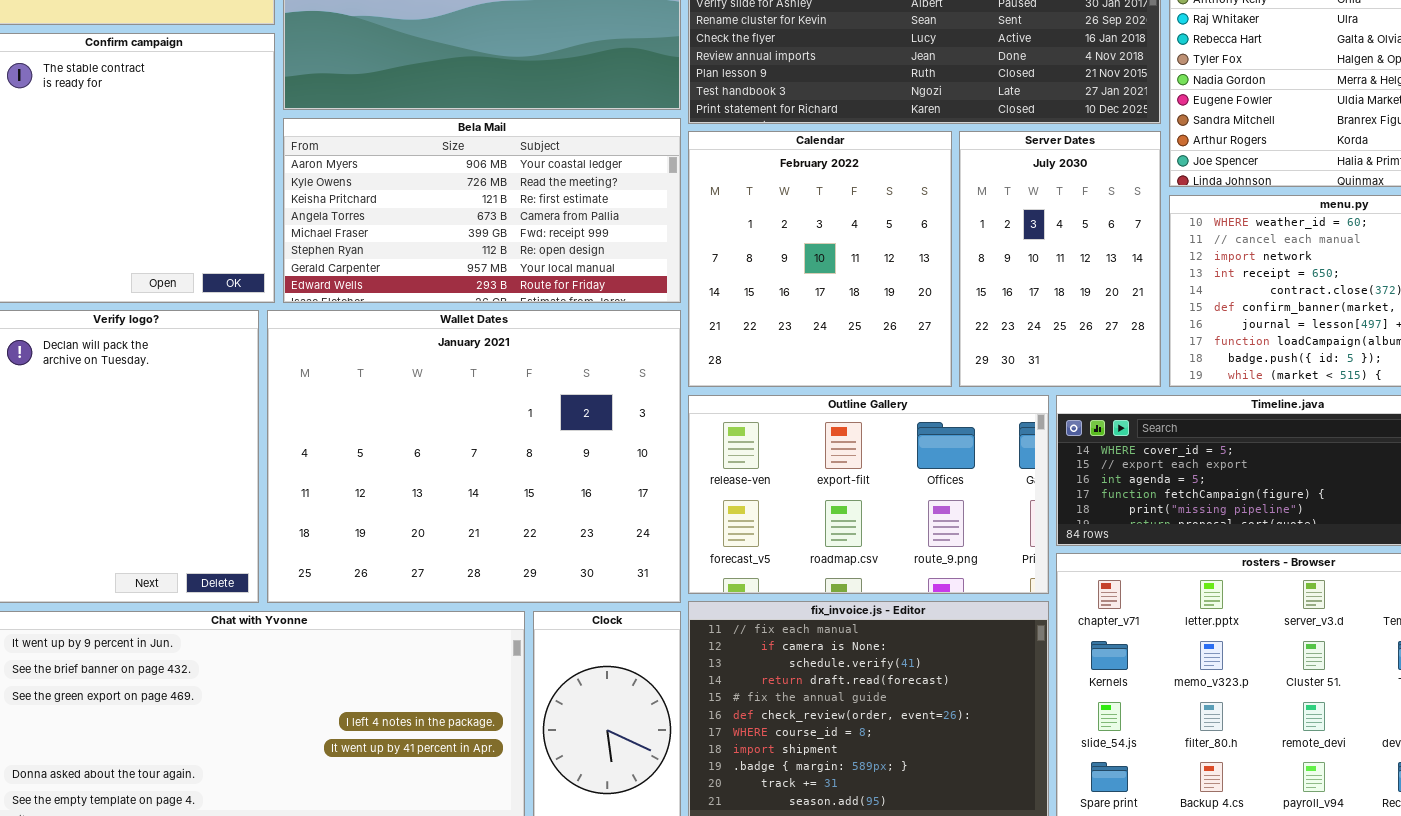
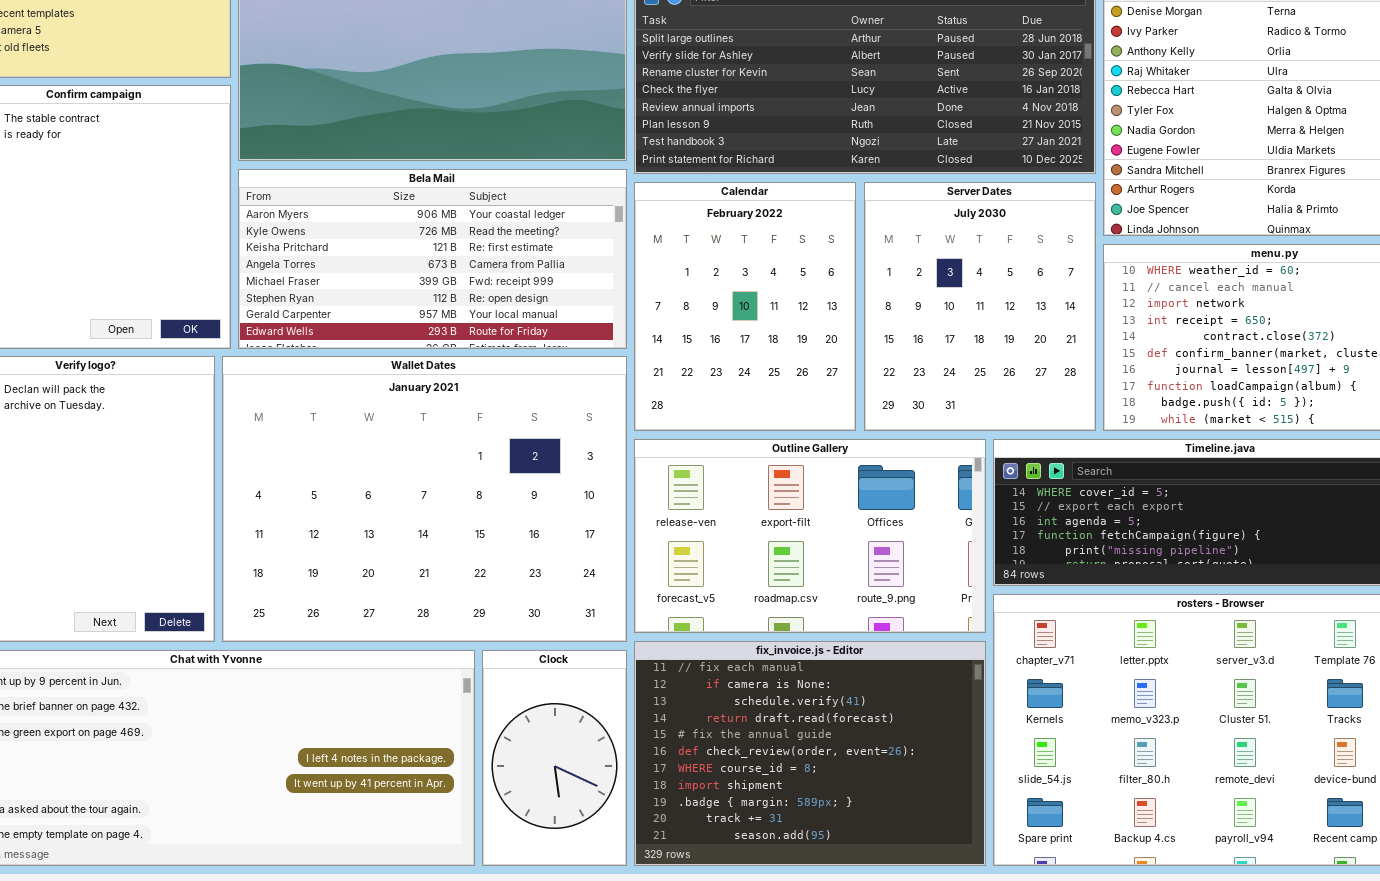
Calendar: [688,131,952,387] -> [634,182,856,431], resized
Server Dates: [959,131,1161,387] -> [864,182,1096,431], resized

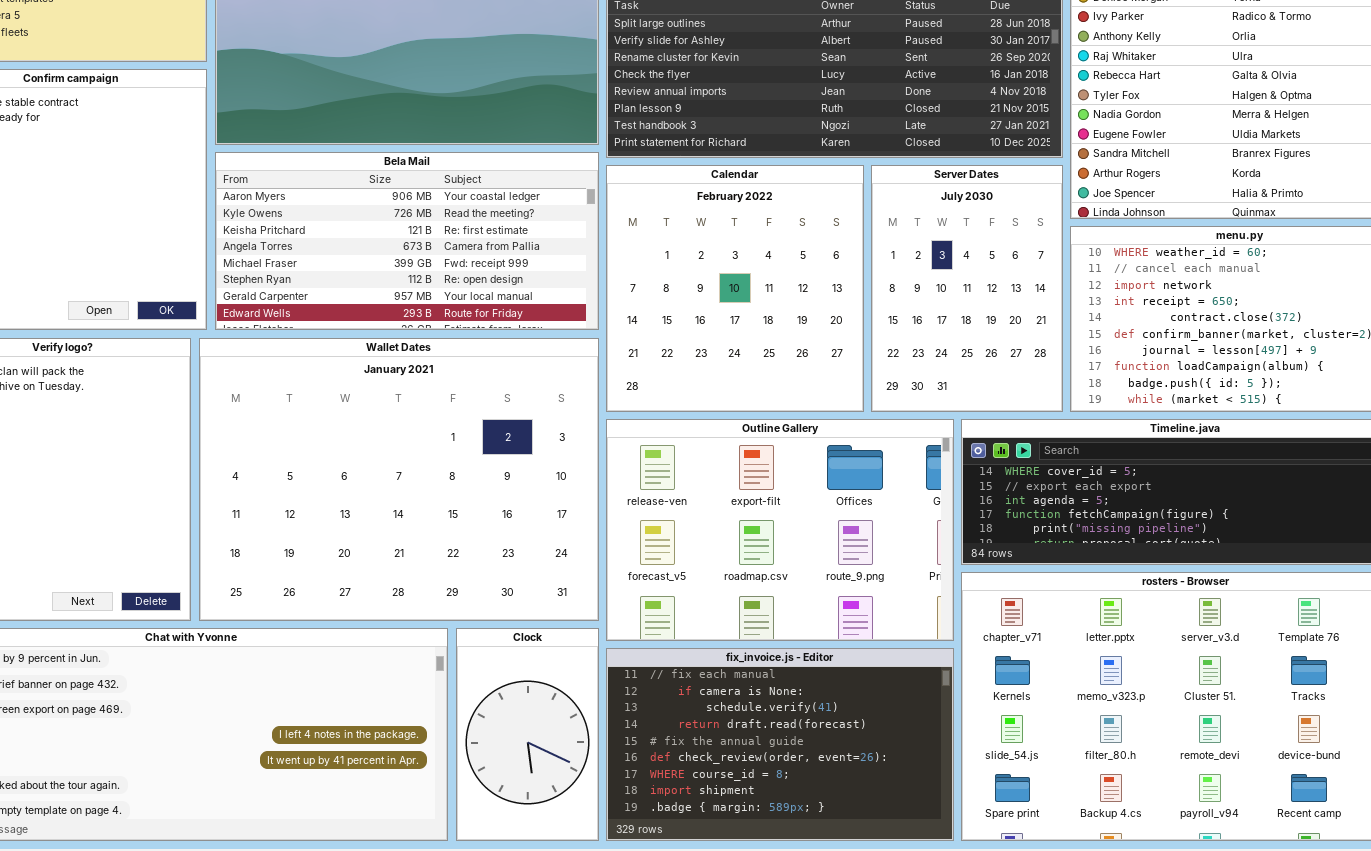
Calendar: [634,182,856,431] -> [606,165,864,412], resized
Server Dates: [864,182,1096,431] -> [871,165,1063,412], resized
Outline Gallery: [634,439,986,633] -> [606,419,954,641], resized
fix_invoice.js - Editor: [634,641,986,866] -> [606,648,954,841], resized

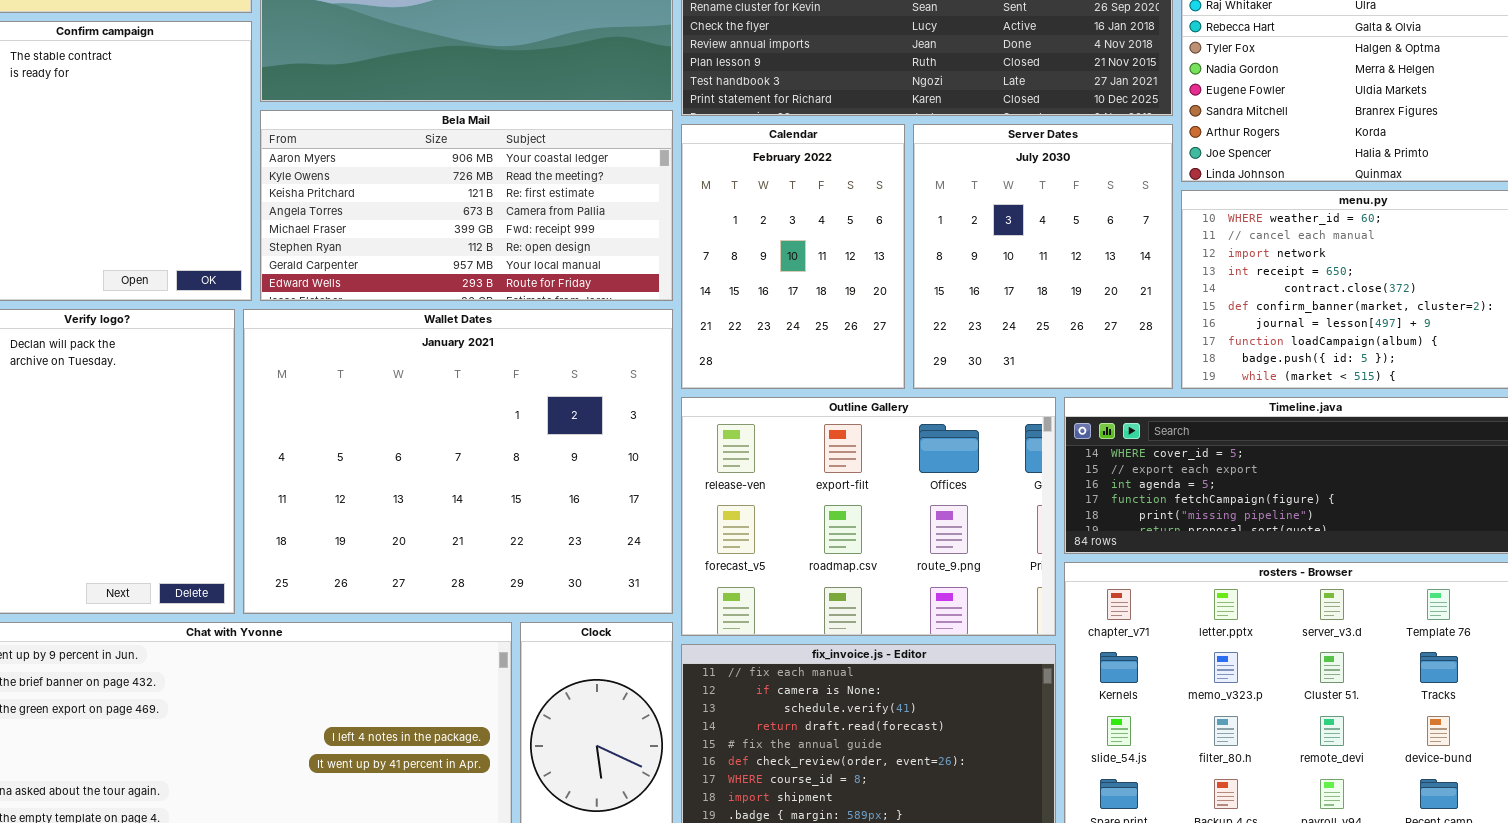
Calendar: [606,165,864,412] -> [681,124,905,389], resized
Server Dates: [871,165,1063,412] -> [913,124,1173,389], resized

